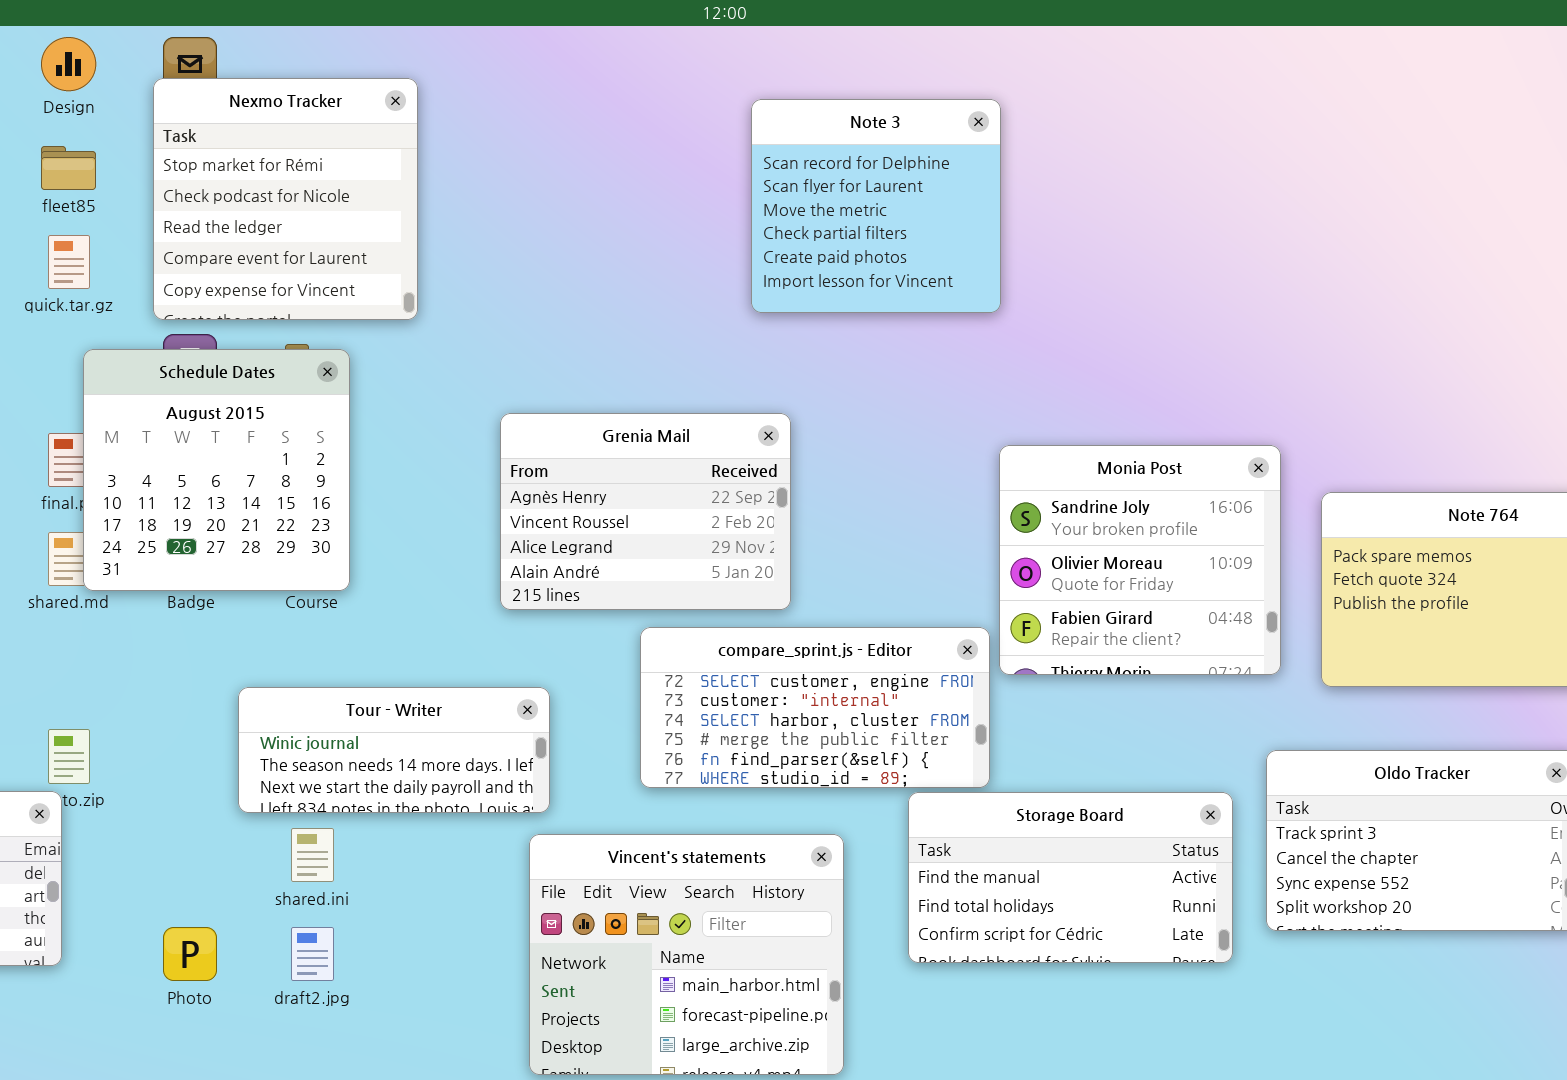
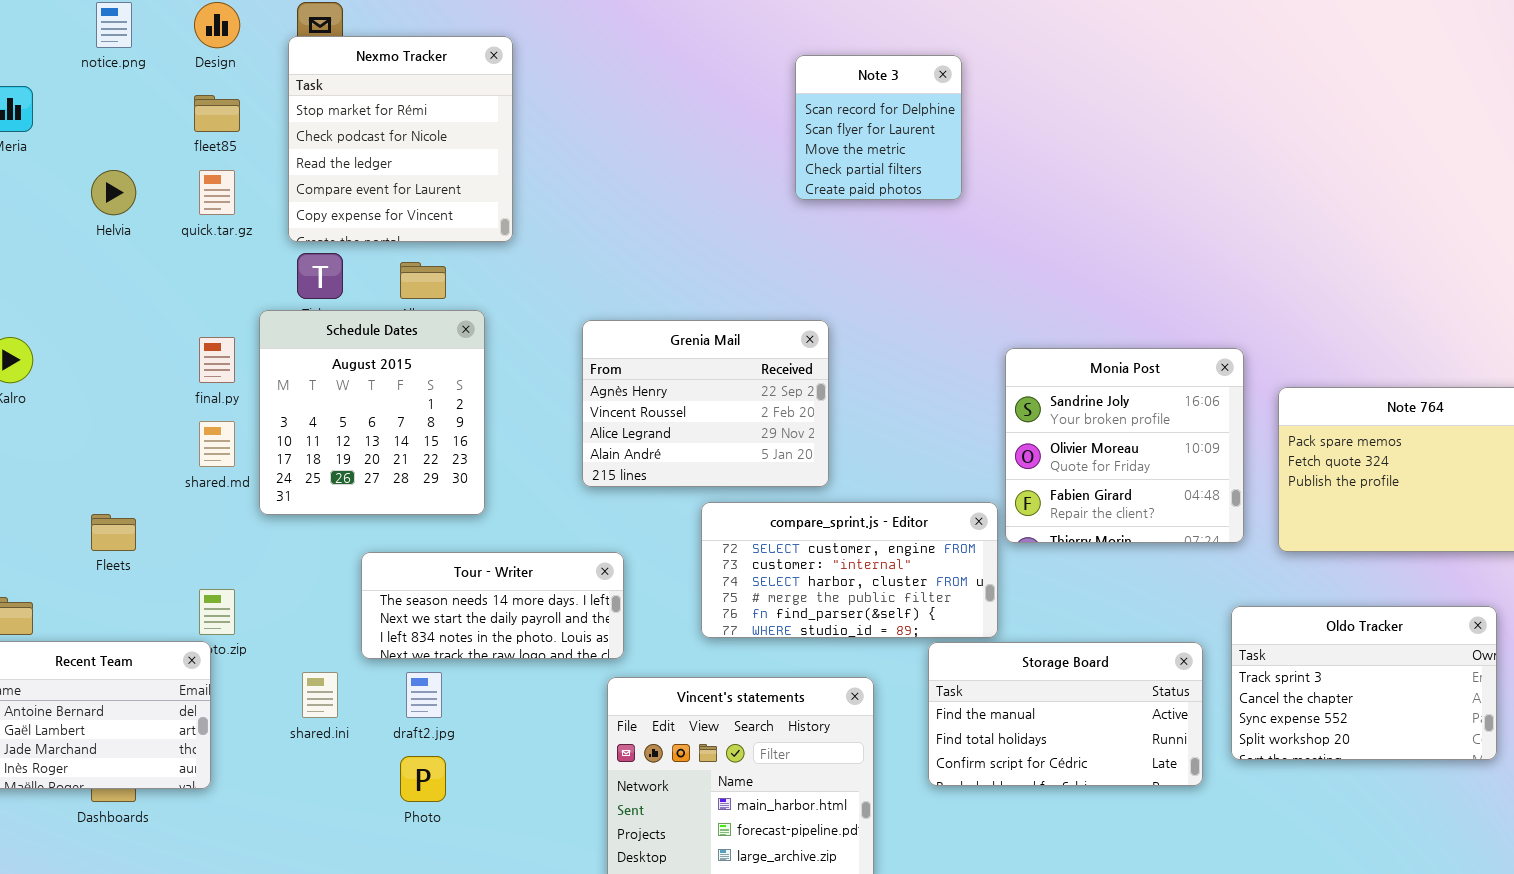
Note 3: [751,99,1001,313] -> [795,55,962,200], resized
Schedule Dates: [83,349,350,591] -> [259,310,485,515], moved
Tour - Writer: [238,687,550,813] -> [361,552,624,659], scrolled down 1 row
shared.ini: [291,828,334,882] -> [302,672,338,718], moved
Photo: [163,927,217,981] -> [400,756,446,802], moved
draft2.jpg: [291,927,334,981] -> [406,672,442,718], moved

